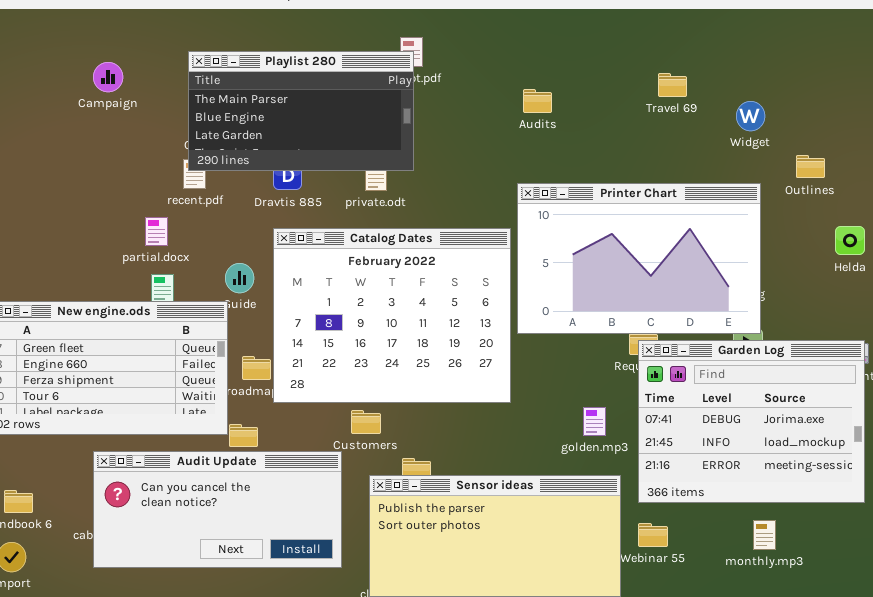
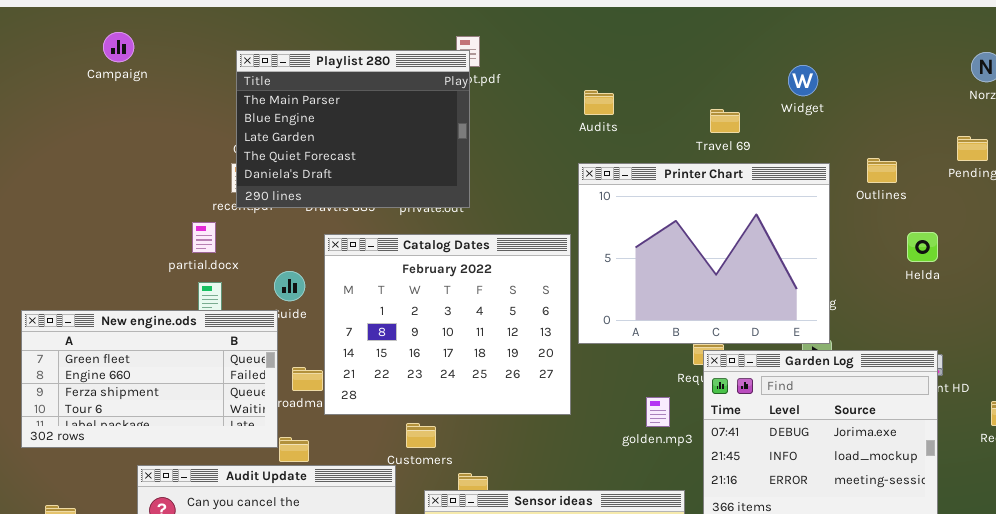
Playlist 280: [188,51,414,171] -> [236,50,470,208], resized
Campaign: [93,62,123,92] -> [103,32,134,62], moved
Travel 69: [658,73,687,97] -> [710,109,740,133], moved
Widget: [736,101,765,131] -> [788,65,818,96], moved
Printer Chart: [517,183,761,334] -> [578,163,830,344], resized
golden.mp3: [583,407,606,436] -> [646,397,670,427], moved

